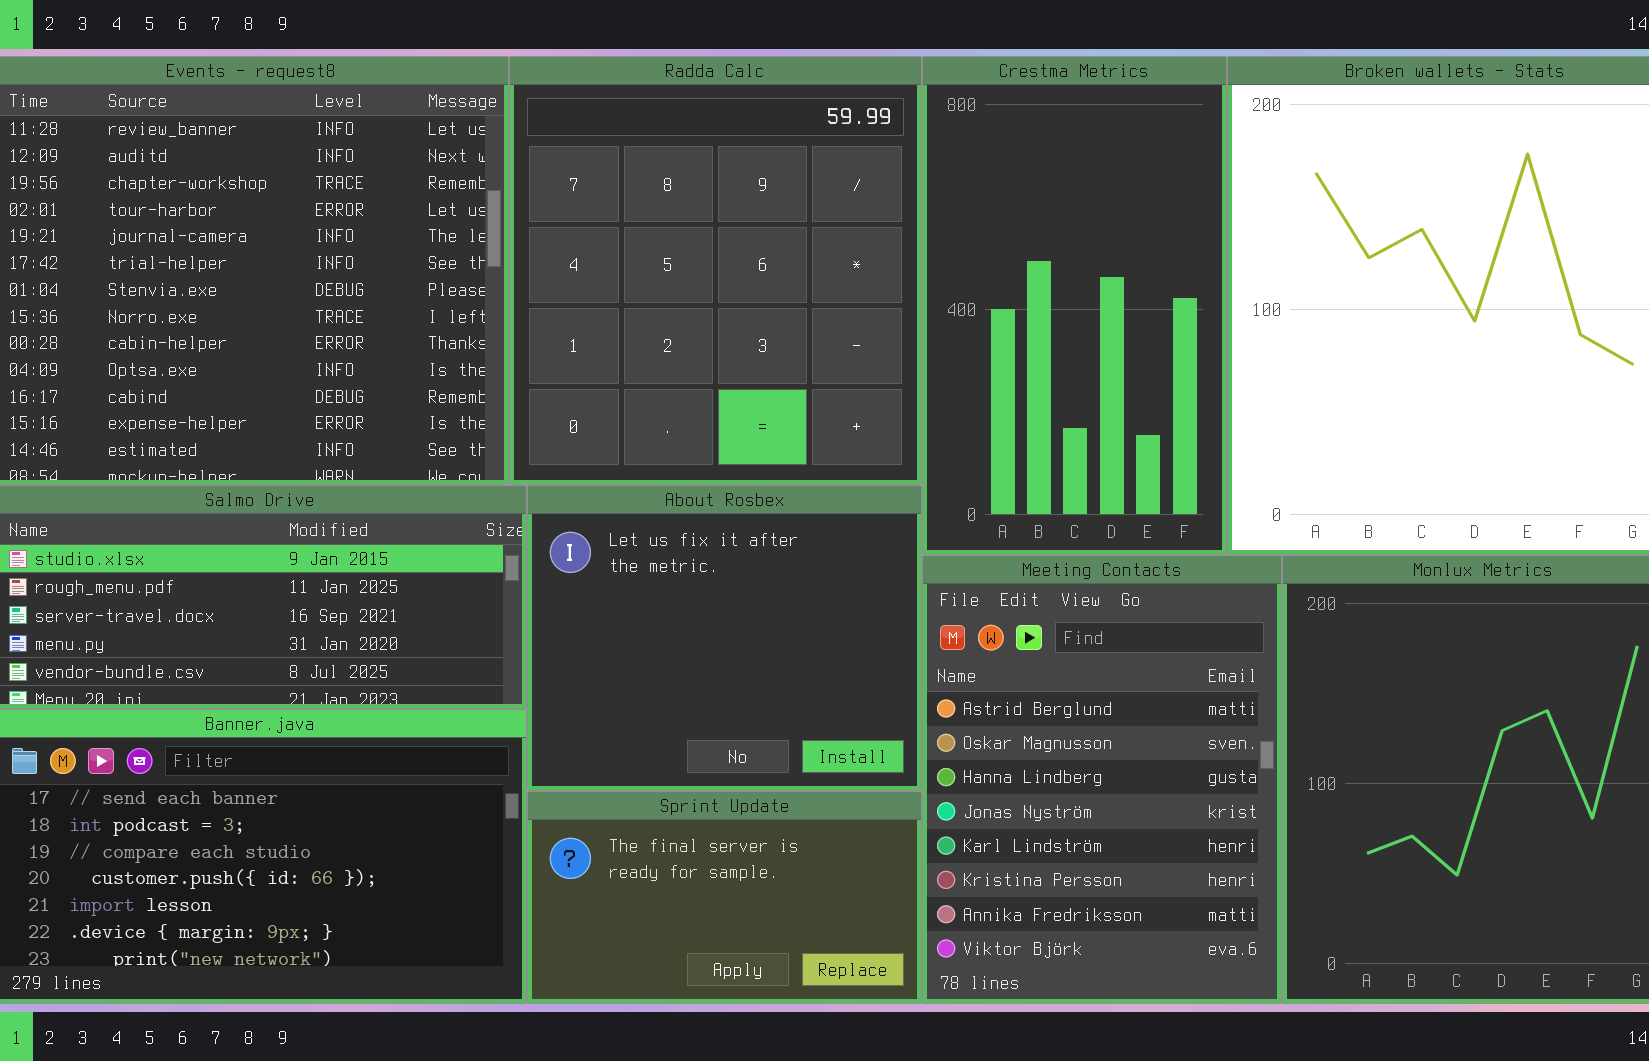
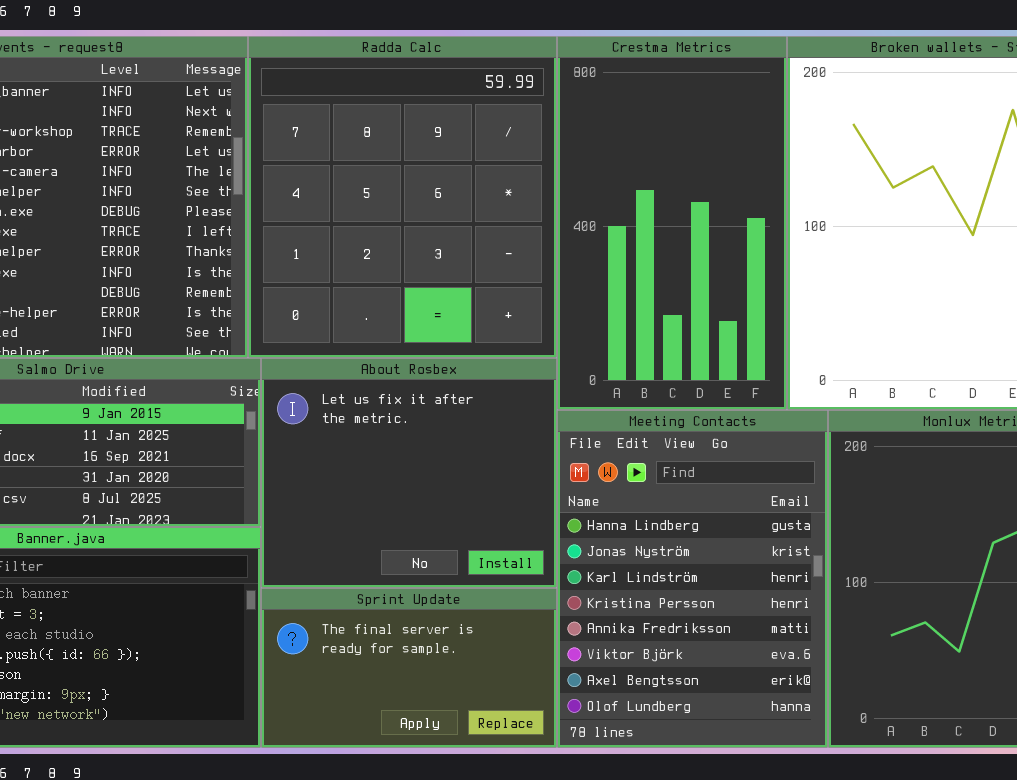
Meeting Contacts: [922,555,1282,1004] -> [557,410,828,748], scrolled down 2 rows

